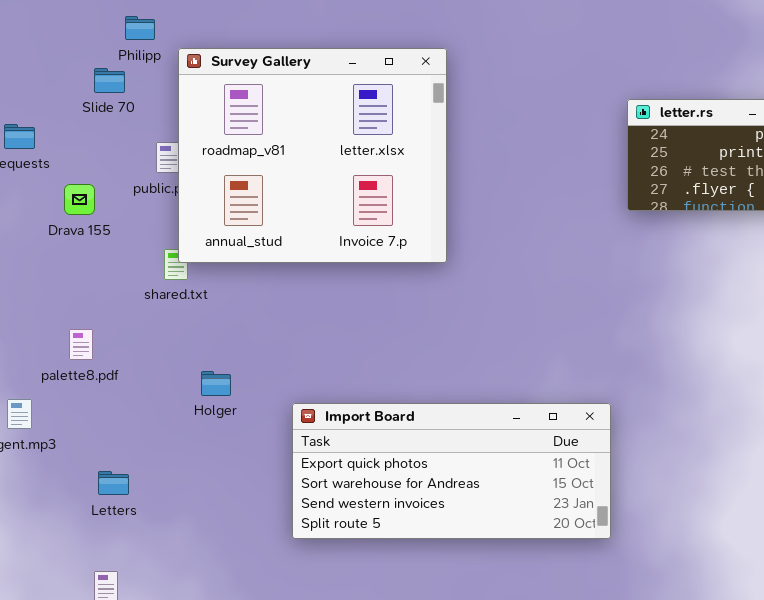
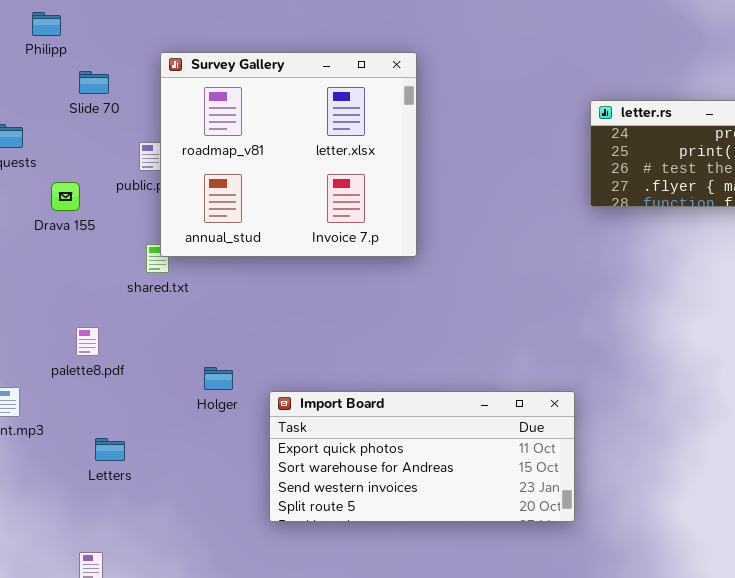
Philipp: [125,16,155,40] -> [32,12,61,36], moved
palette8.pdf: [69,329,93,360] -> [76,327,99,356], moved
Holger: [201,371,231,396] -> [204,367,233,390], moved
Letters: [98,471,129,495] -> [95,438,125,461], moved

